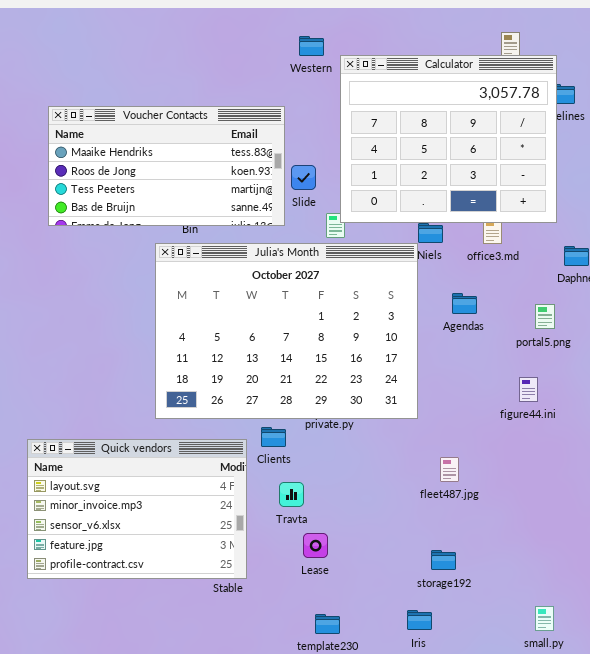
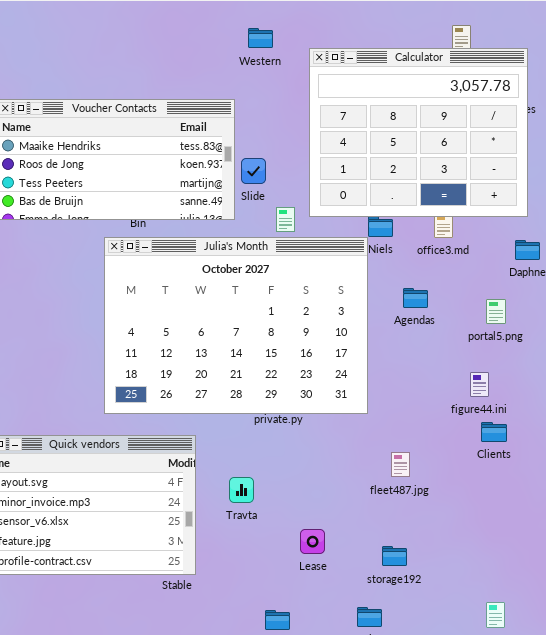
Calculator: [340,55,557,223] -> [309,48,528,217], moved
Clients: [261,427,286,447] -> [481,422,507,442], moved
Lease: [303,533,328,558] -> [300,529,325,554], moved

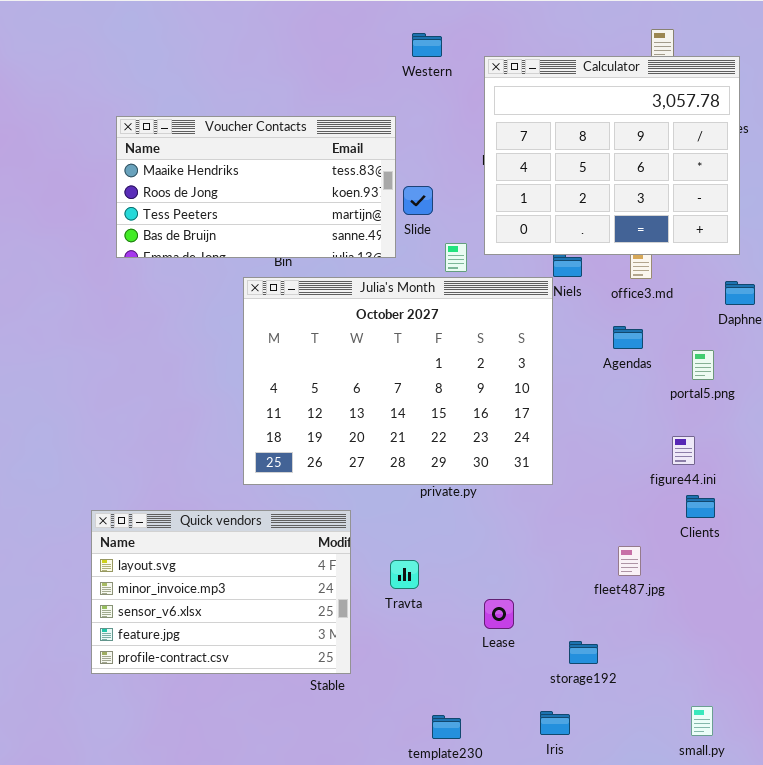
Agendas: [403,288,428,308] -> [613,326,643,349], moved
fleet487.jpg: [391,452,410,477] -> [618,546,641,576], moved
Lease: [300,529,325,554] -> [484,599,514,629], moved

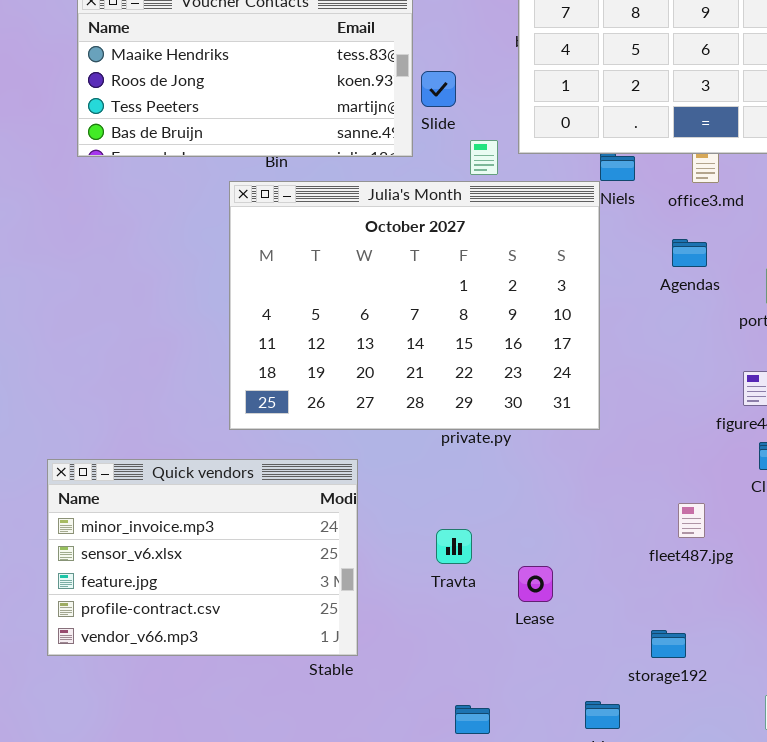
Quick vendors: [91,510,351,674] -> [47,459,358,656], scrolled down 1 row
Travta: [390,560,419,589] -> [436,529,472,564], moved
storage192: [569,641,598,664] -> [651,630,686,658], moved

